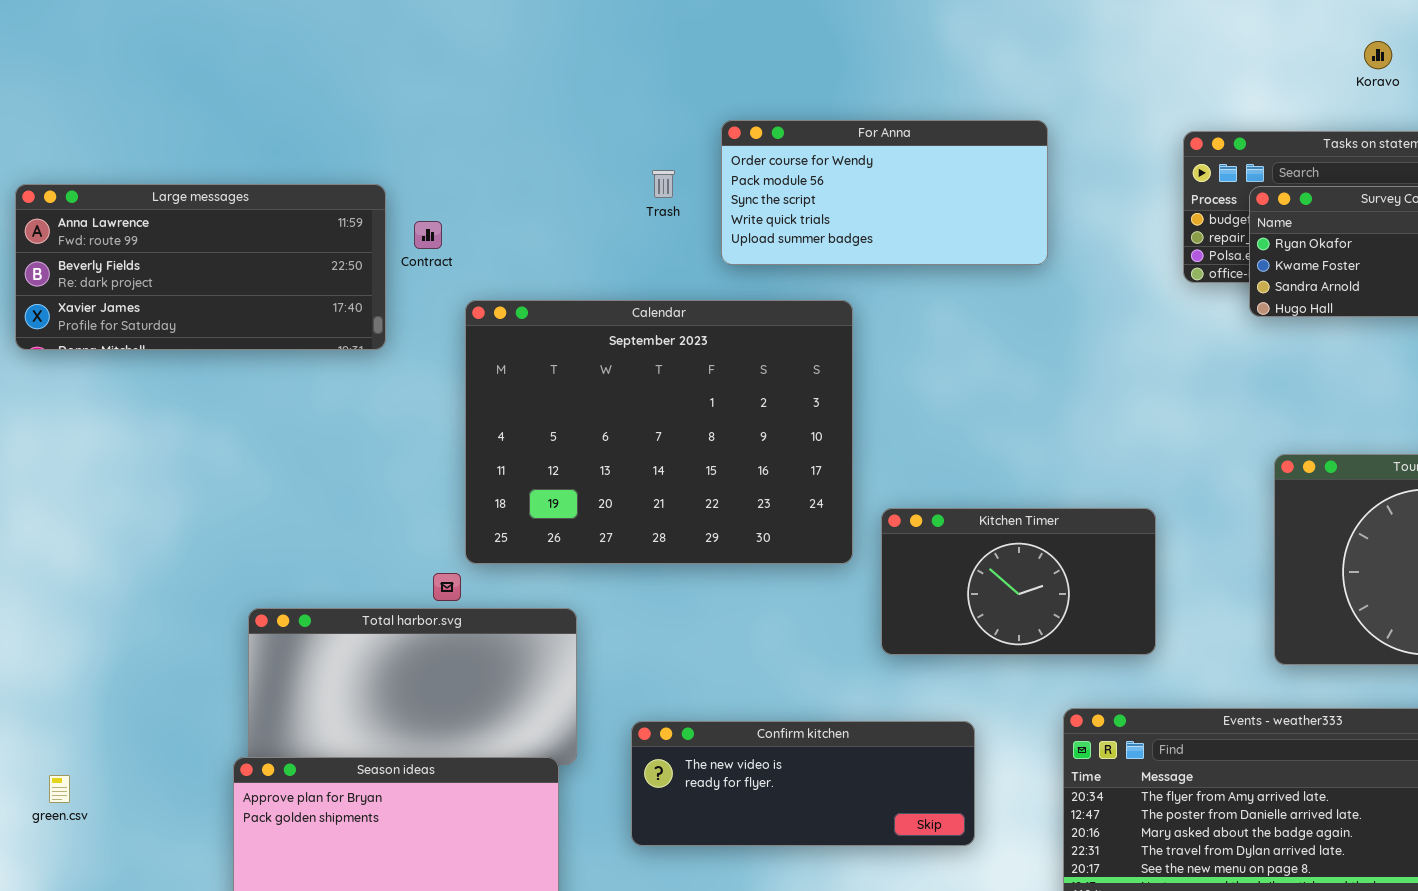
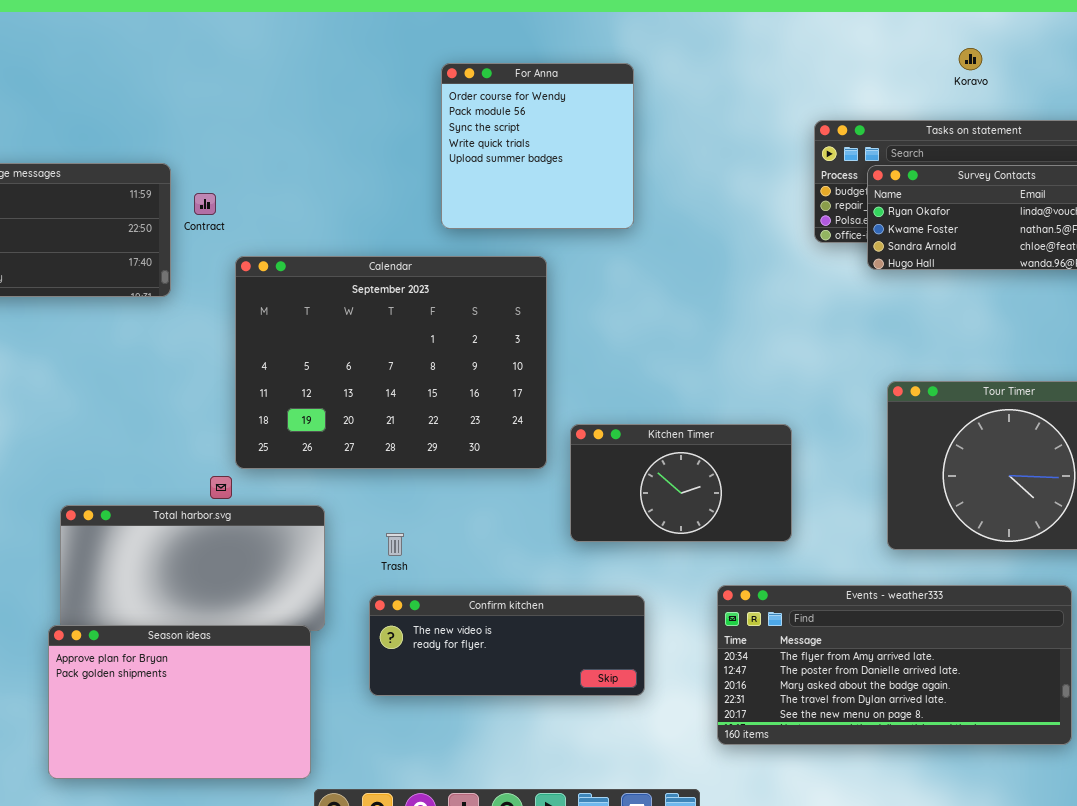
For Anna: [721,120,1048,265] -> [441,63,634,229], resized
Trash: [652,170,675,198] -> [386,533,404,556], moved

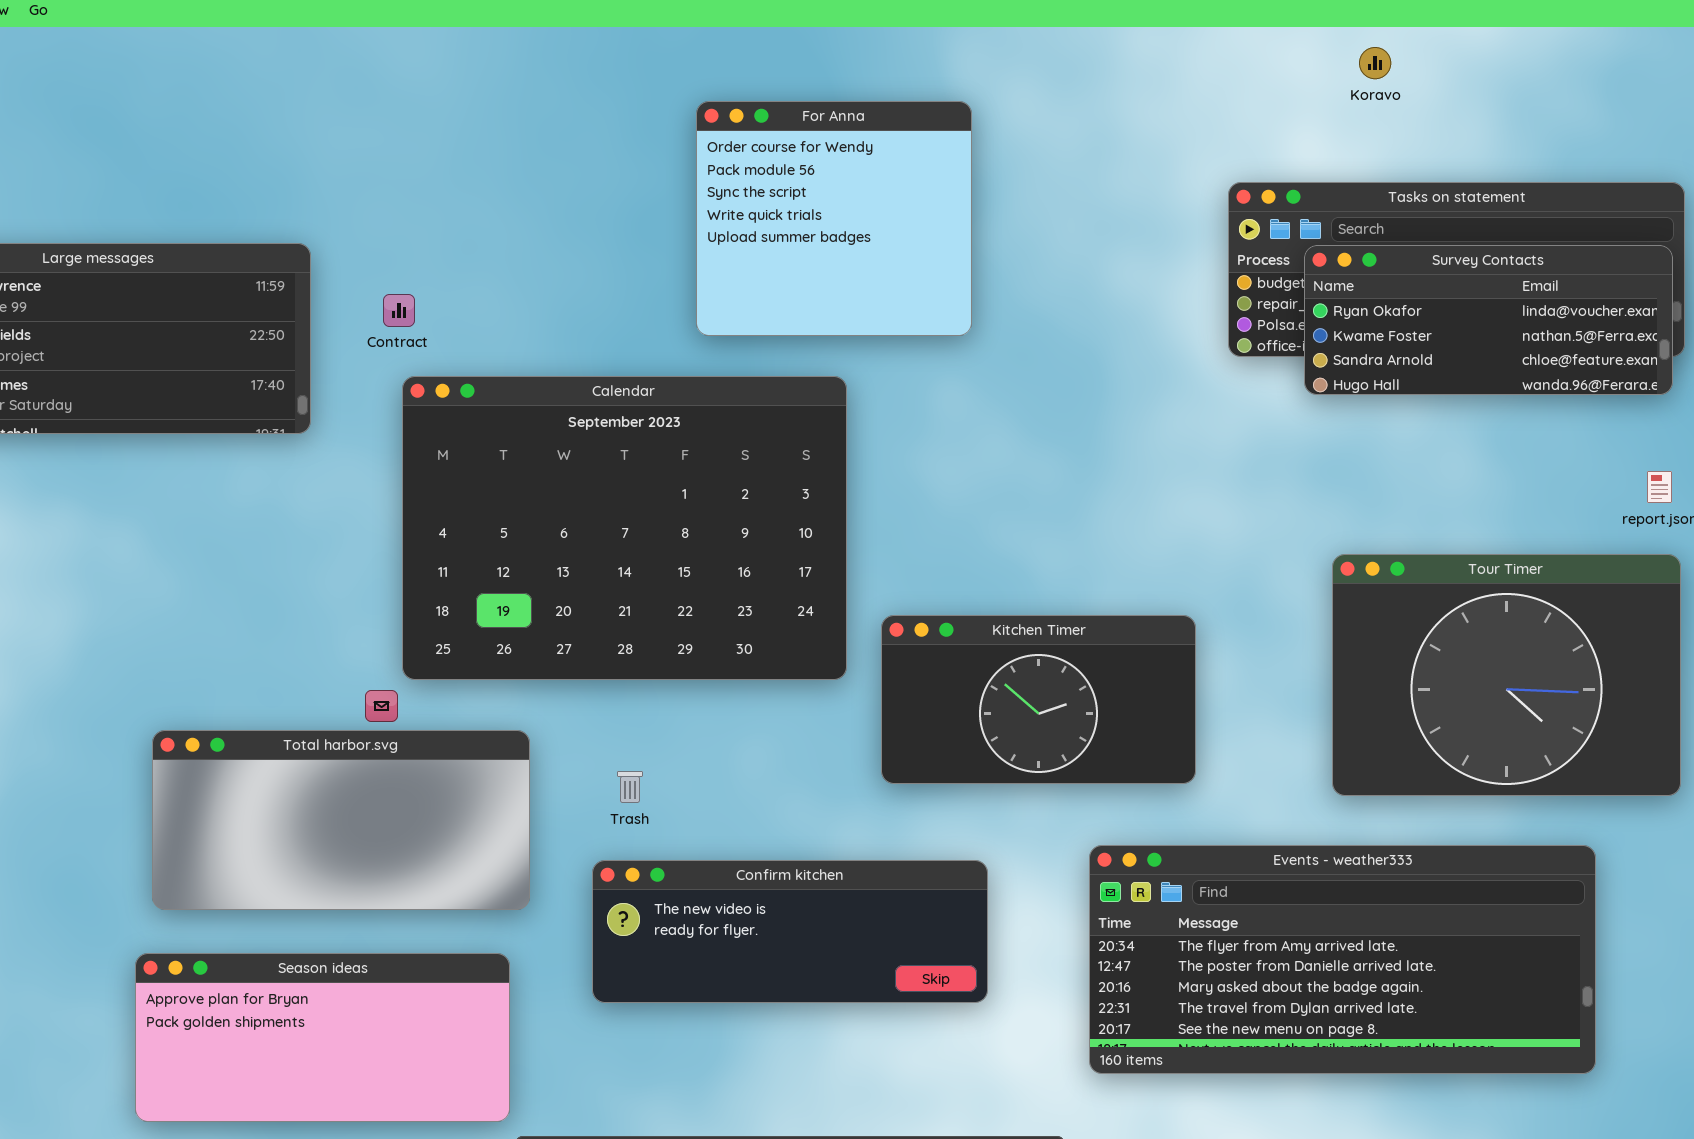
Koravo: [959,48,982,70] -> [1359,47,1391,79], moved
Contract: [194,193,216,215] -> [383,294,415,327], moved
Season ideas: [48,625,311,779] -> [135,953,510,1122], resized

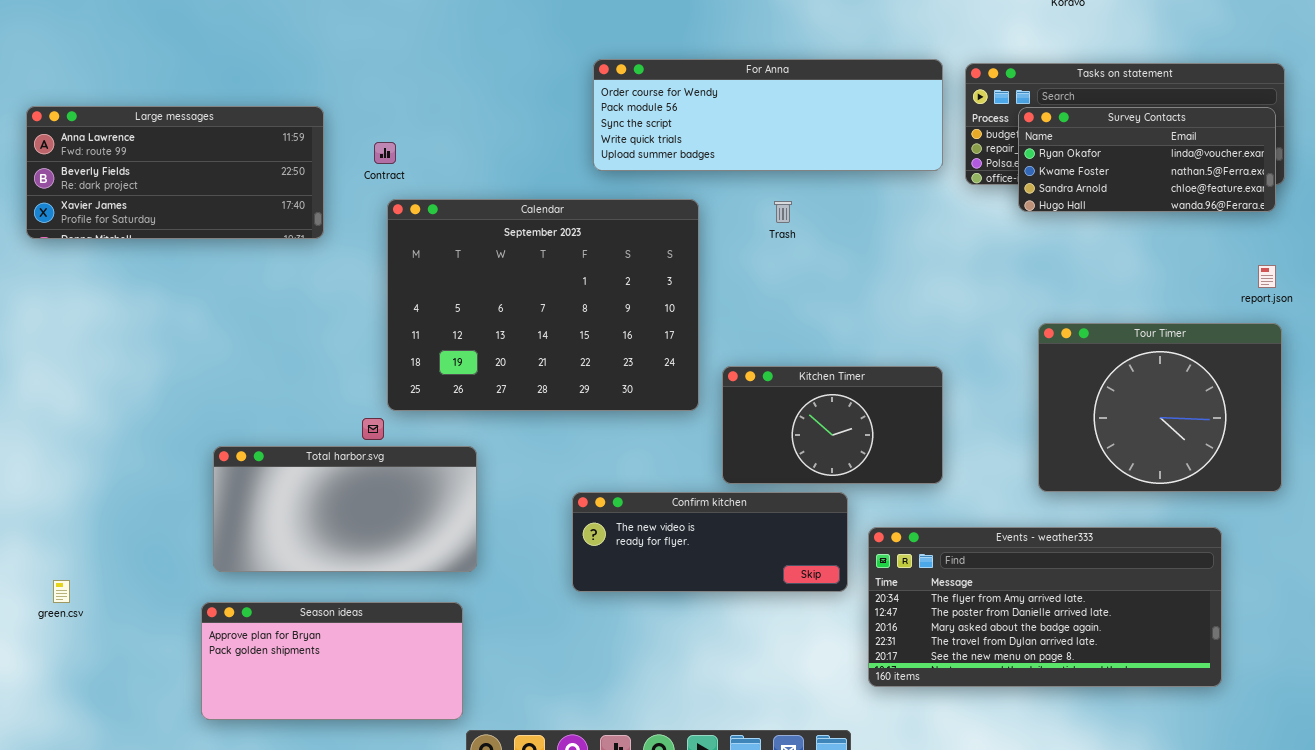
For Anna: [696,101,972,336] -> [593,59,943,171], resized
Trash: [617,771,643,803] -> [774,201,792,223], moved
Confirm kitchen: [592,860,988,1003] -> [572,492,848,592], moved

